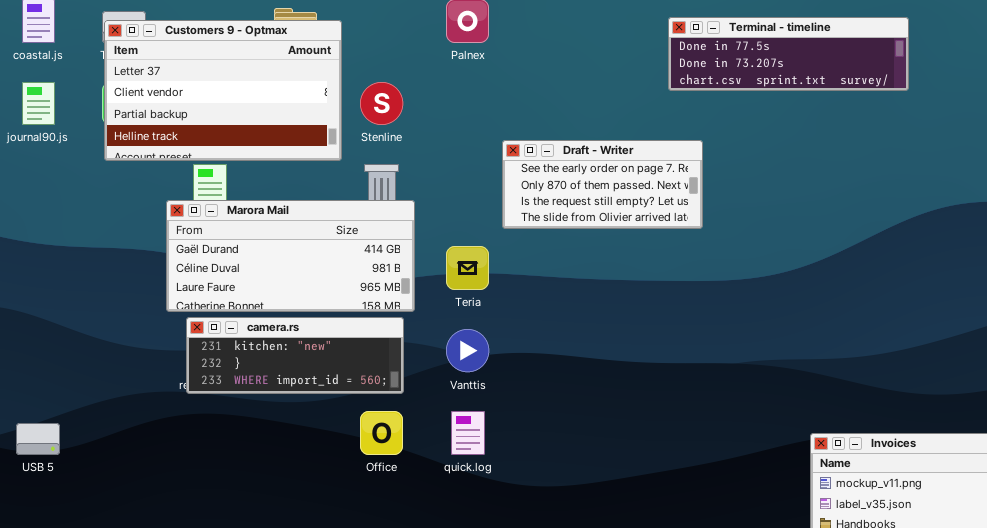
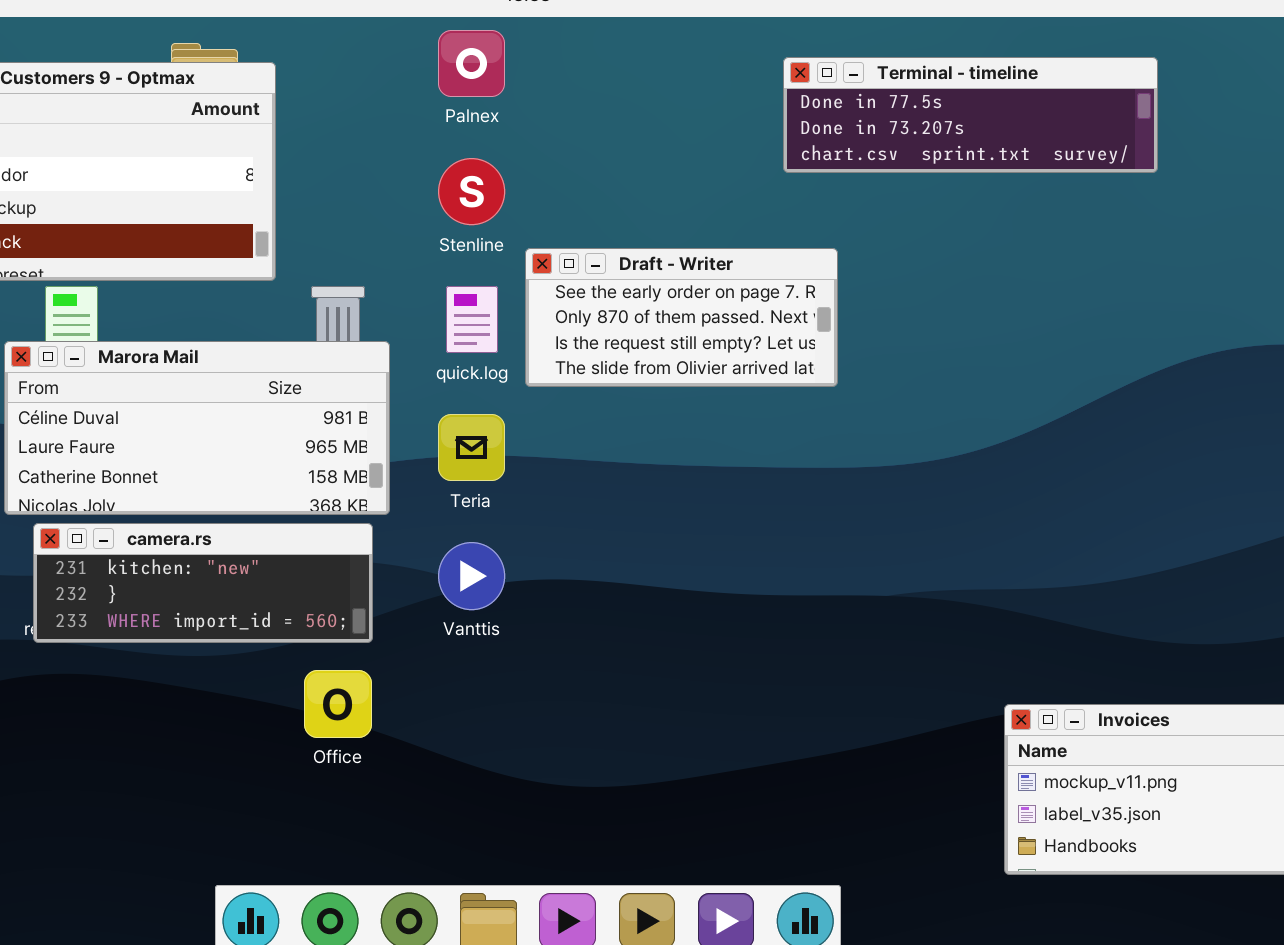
Stenline: [360,82,403,125] -> [438,158,505,225], moved
Marora Mail: [166,200,415,312] -> [4,341,390,515], scrolled down 1 row
quick.log: [451,411,485,455] -> [446,286,498,353], moved

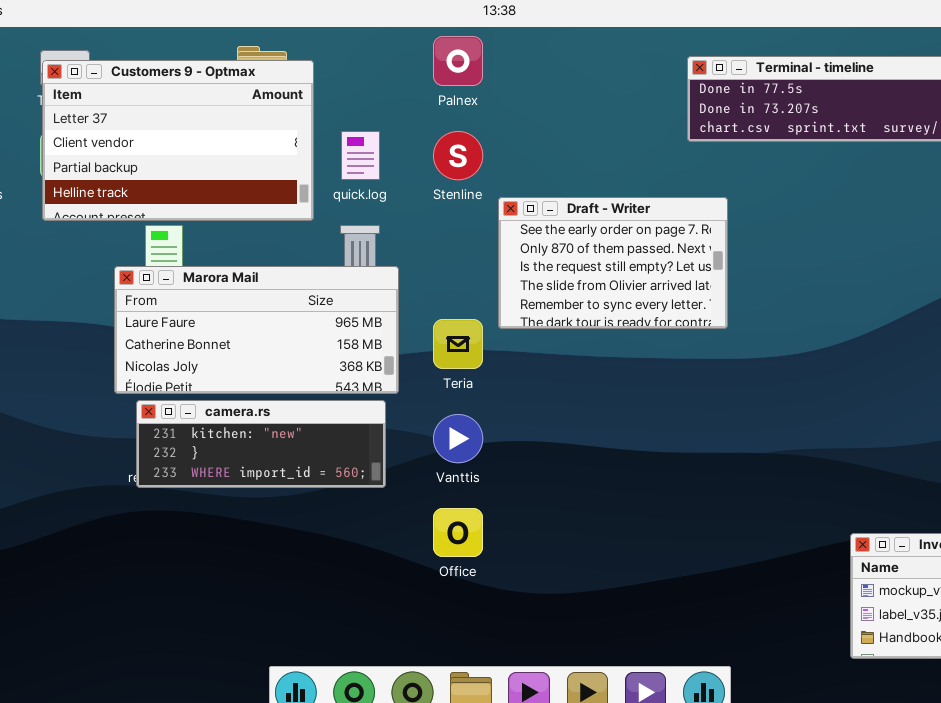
Draft - Writer: [525,248,838,387] -> [498,197,728,329], resized
quick.log: [446,286,498,353] -> [341,131,380,180], moved
Marora Mail: [4,341,390,515] -> [114,266,399,394], scrolled down 1 row
Office: [304,670,372,738] -> [433,508,483,557], moved

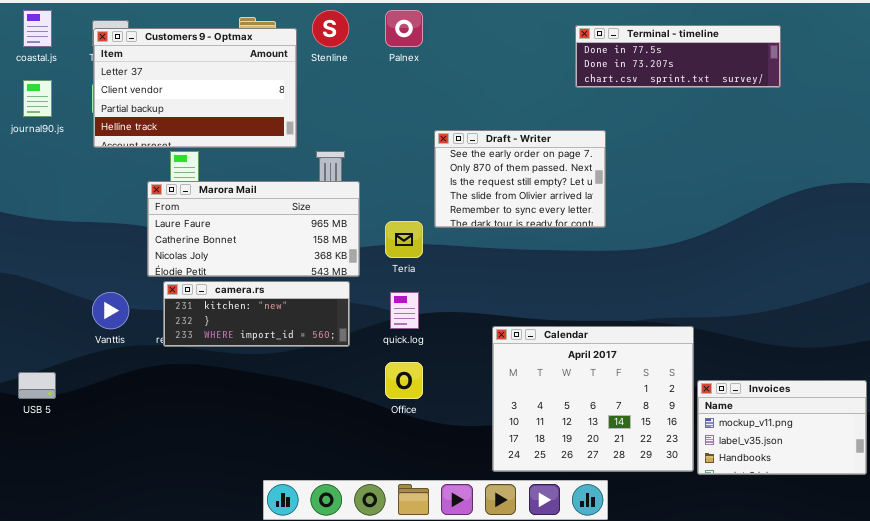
quick.log: [341,131,380,180] -> [390,292,419,329], moved
Stenline: [433,131,483,180] -> [312,10,349,47], moved
Vanttis: [433,414,483,463] -> [92,292,129,329], moved
Calendar: none -> [492,326,694,472], opened

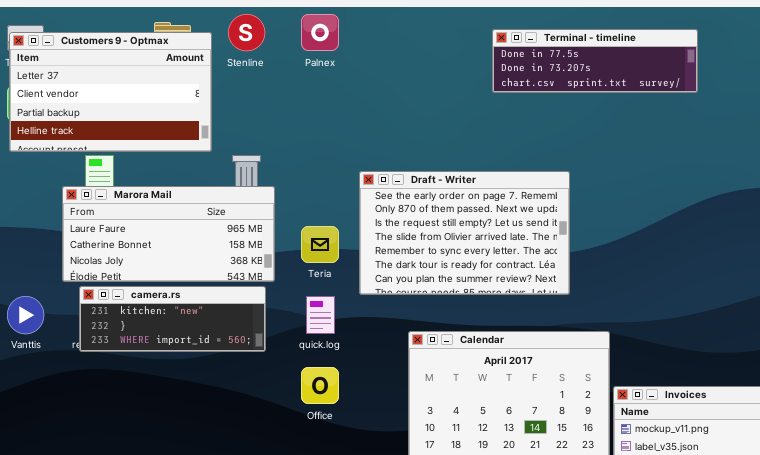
Draft - Writer: [434,130,606,228] -> [359,171,570,295], moved, resized

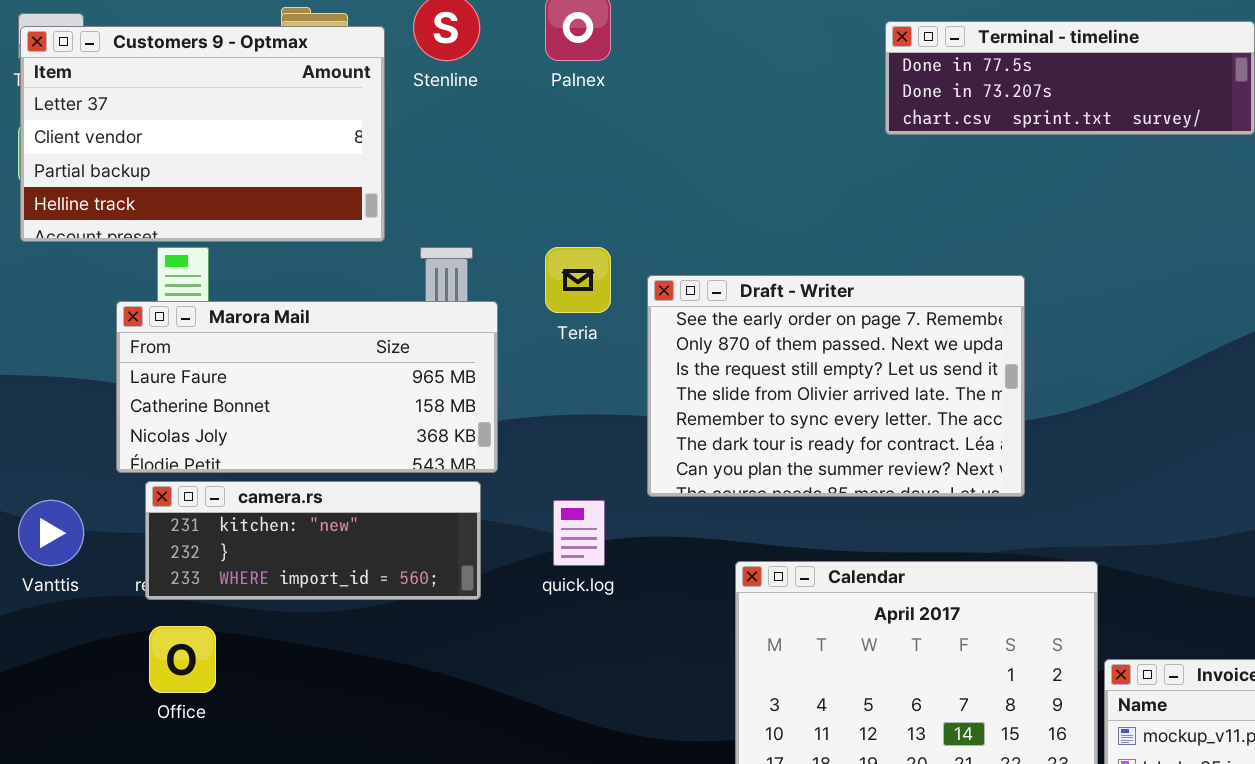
Teria: [301,226,339,263] -> [545,247,611,313], moved
Office: [301,367,339,404] -> [149,626,216,693], moved

